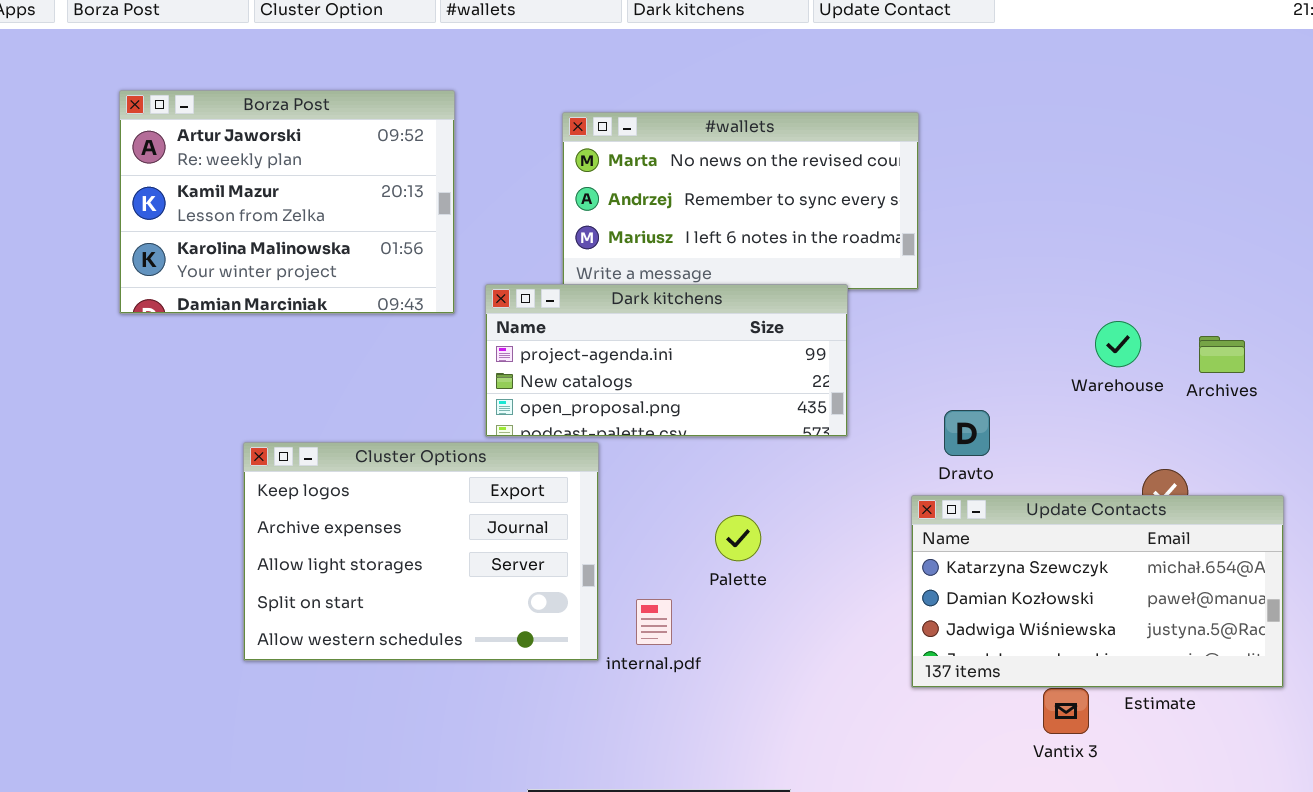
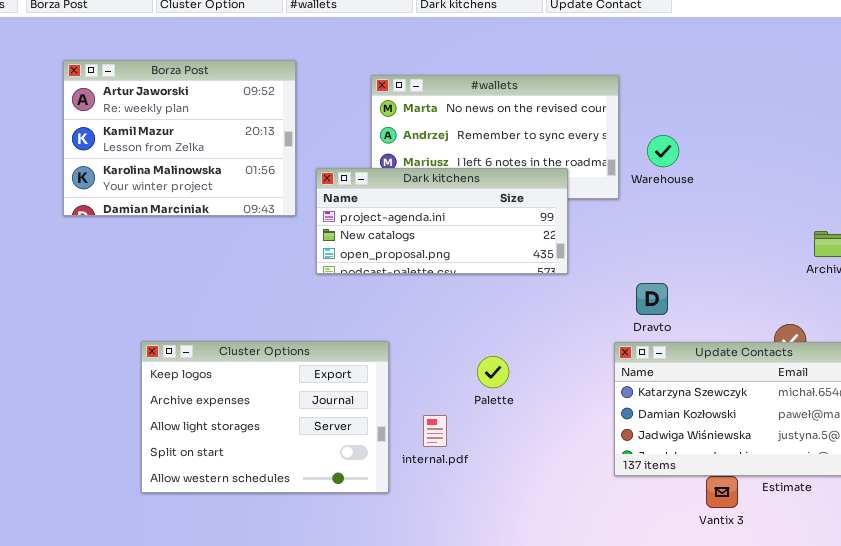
Dark kitchens: [485,284,848,437] -> [316,168,568,274], moved
Warehouse: [1095,321,1141,367] -> [647,135,679,167], moved
Cluster Options: [243,442,599,661] -> [141,341,389,493], moved

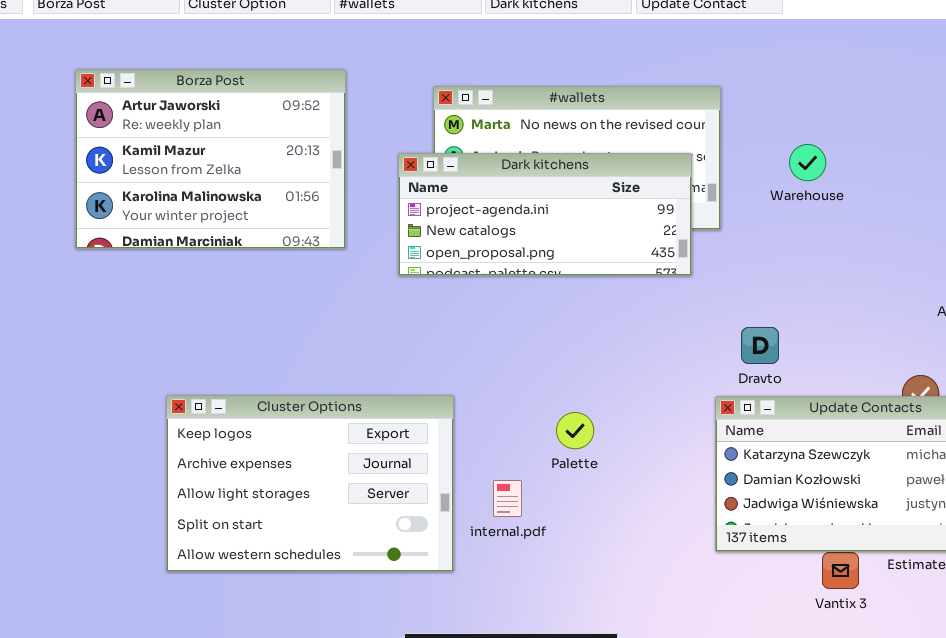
Warehouse: [647,135,679,167] -> [789,144,826,181], moved
Dark kitchens: [316,168,568,274] -> [398,153,692,276], moved

